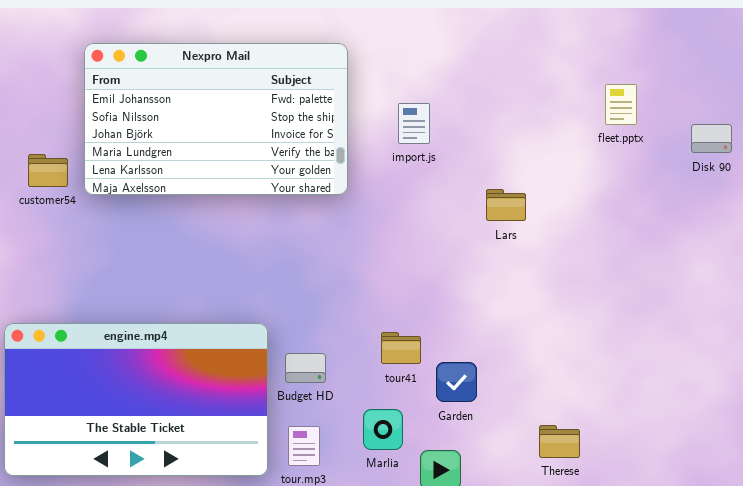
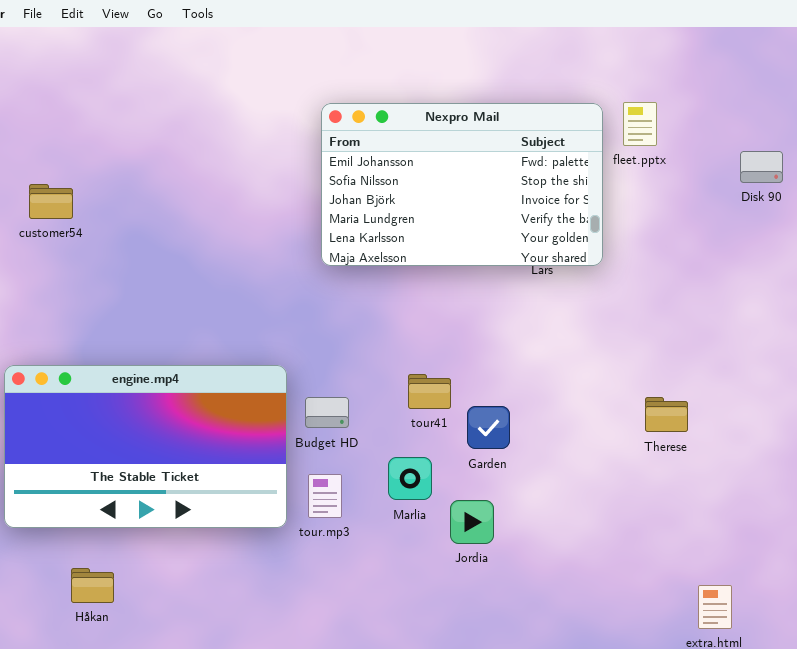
Nexpro Mail: [84,43,348,195] -> [321,103,603,266], moved
fleet.pptx: [605,84,637,125] -> [623,102,657,146], moved
Therese: [539,425,580,458] -> [645,397,688,432], moved

